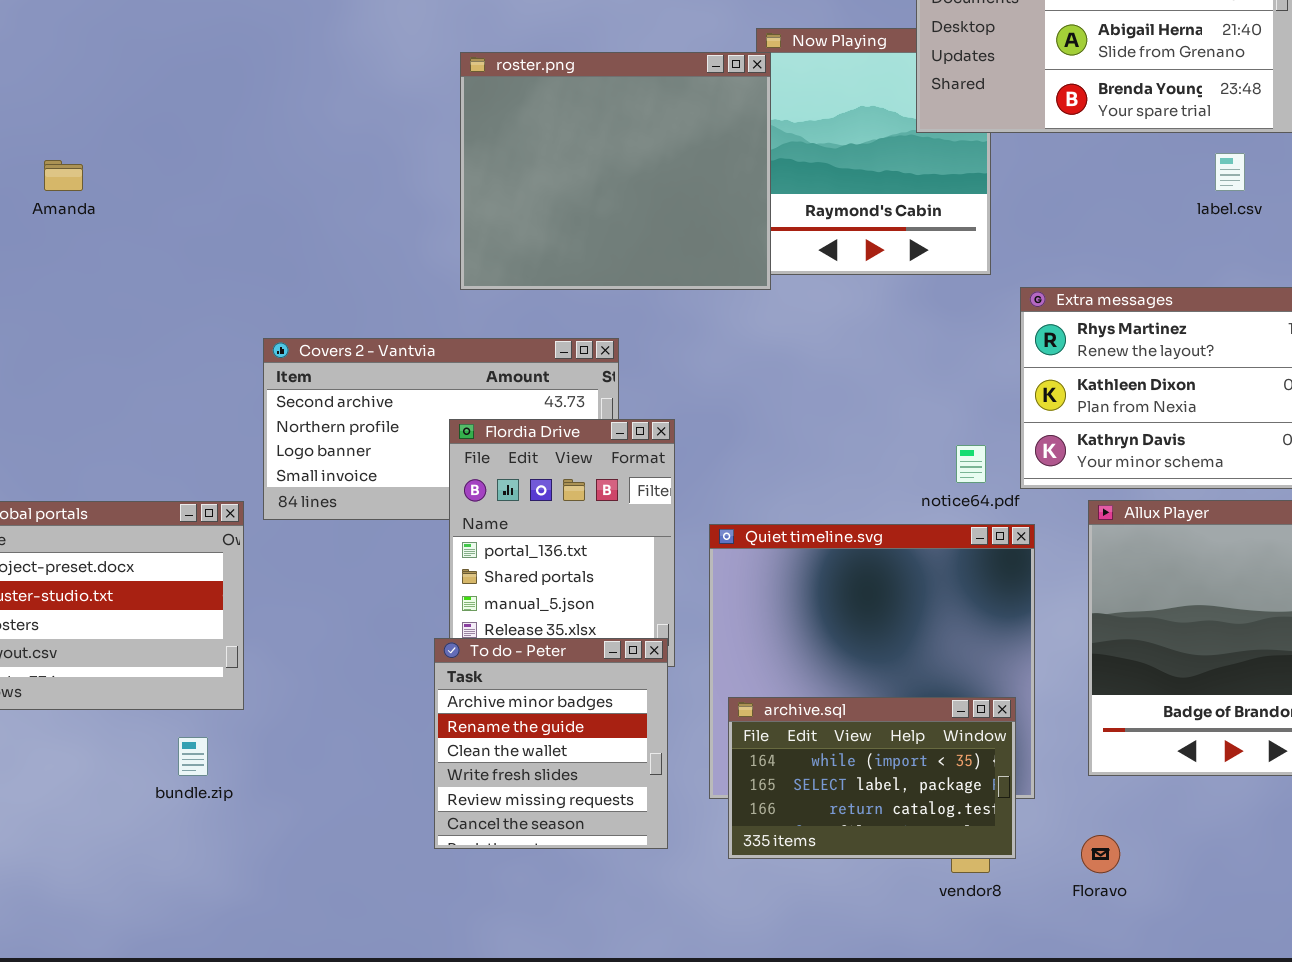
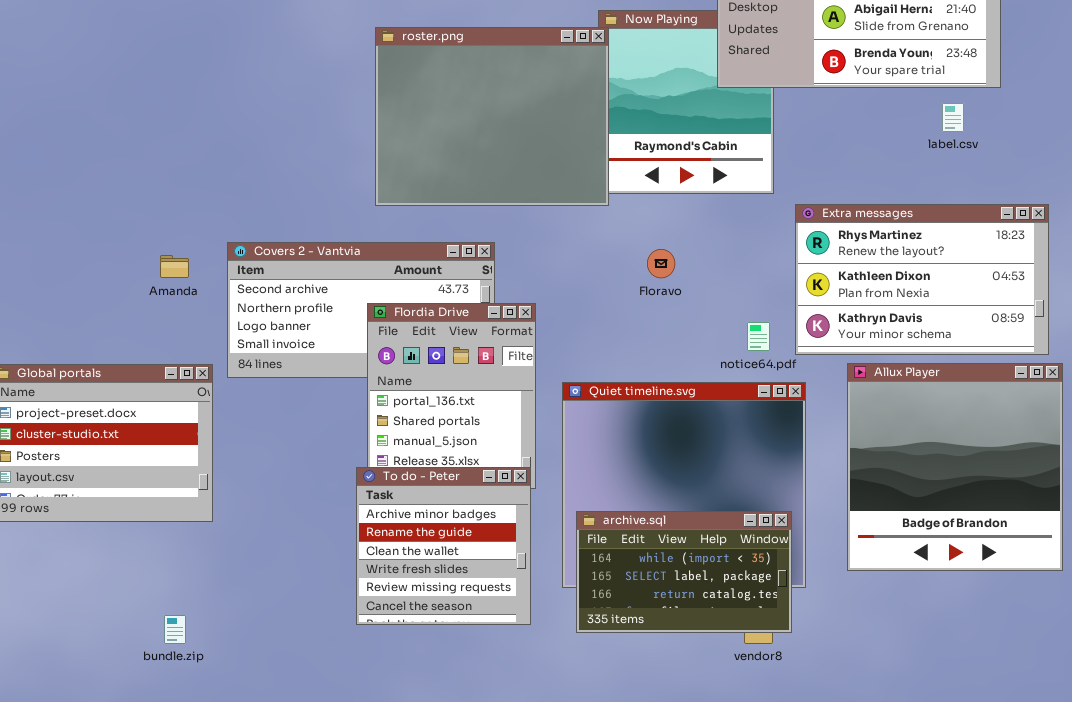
Amanda: [44,160,83,191] -> [160,255,189,278], moved
bundle.zip: [178,737,208,776] -> [164,615,186,644], moved
Floravo: [1081,835,1120,873] -> [647,249,675,278], moved

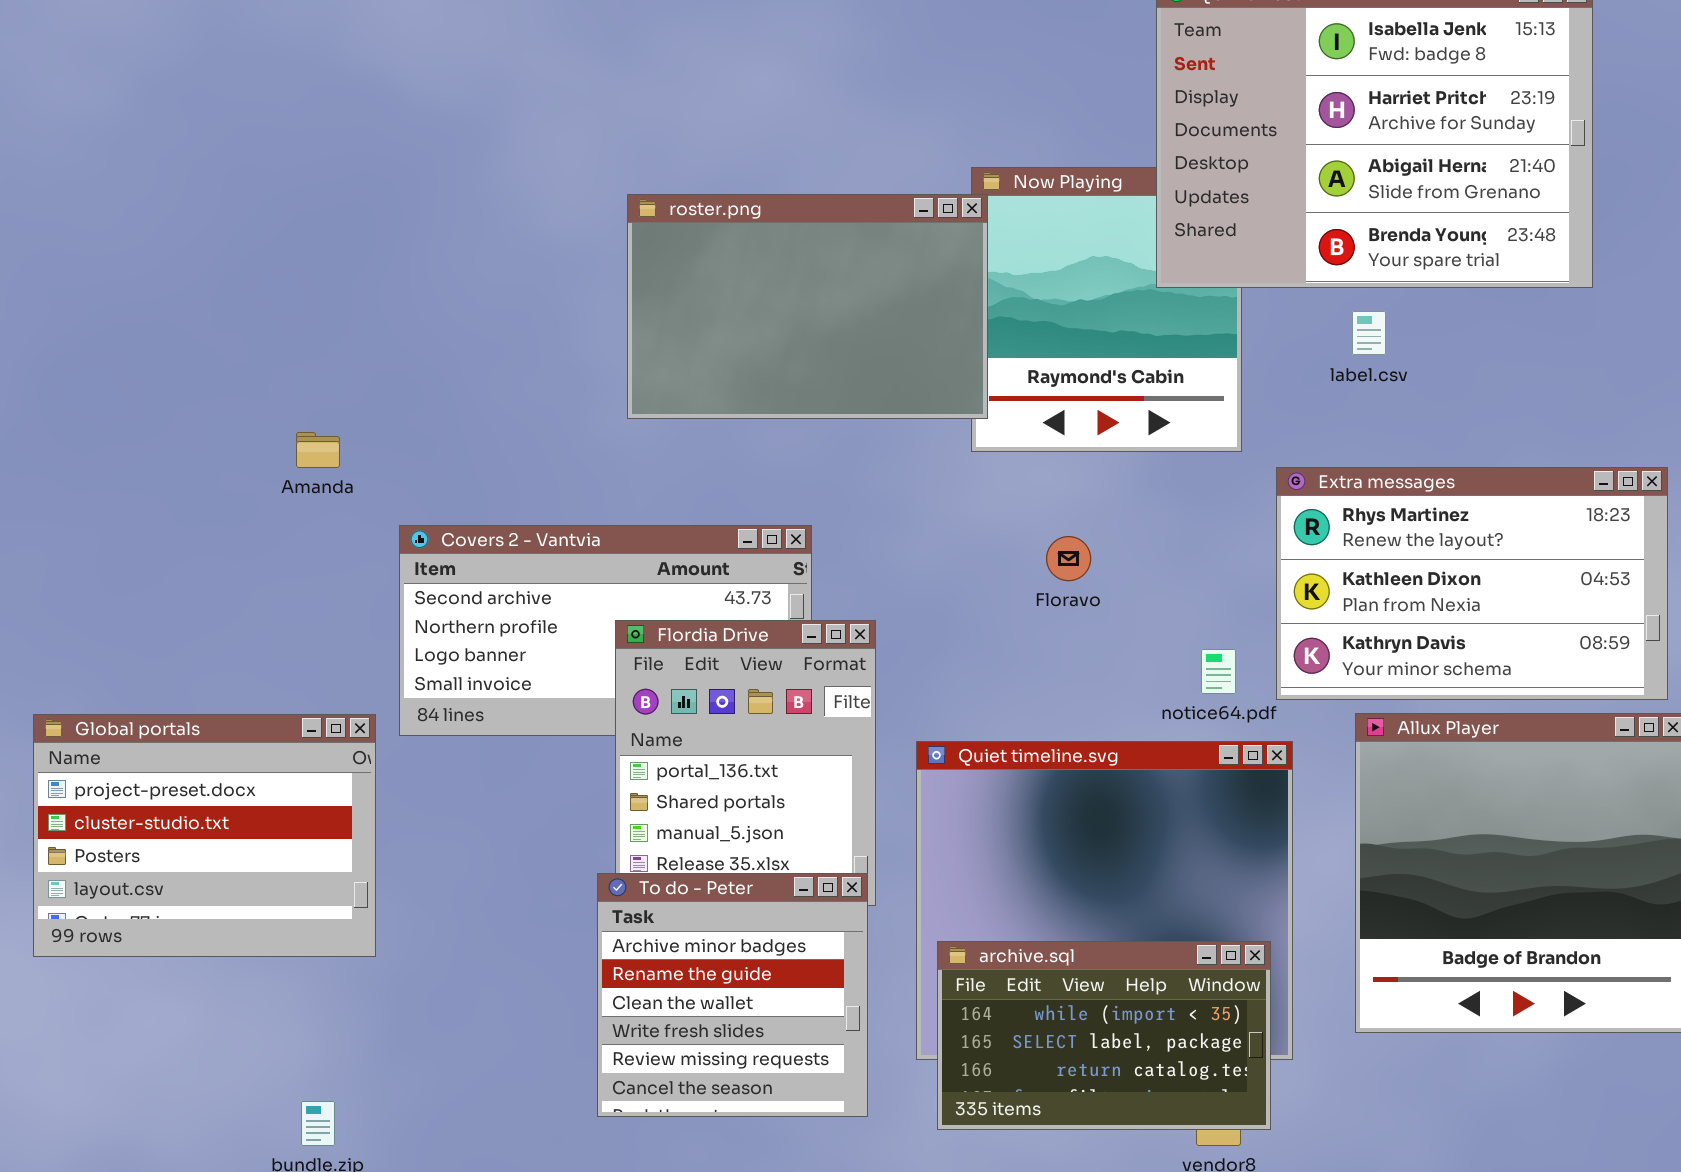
roster.png: [375,27,609,206] -> [627,194,988,419], resized
label.csv: [942,103,964,132] -> [1352,311,1386,355], moved
Amanda: [160,255,189,278] -> [296,432,340,468], moved

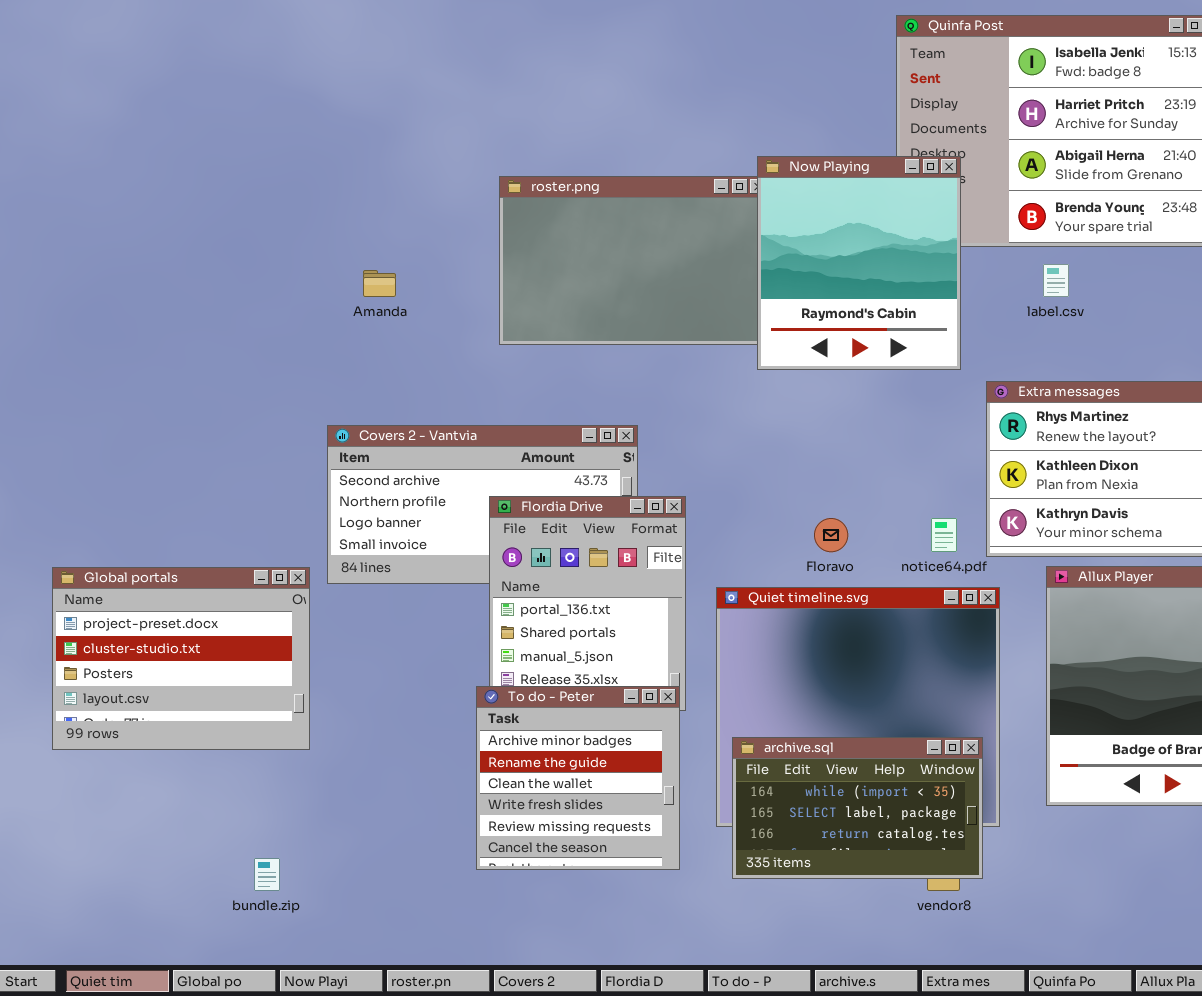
Now Playing: [971,167,1242,452] -> [757,156,961,370], raised
Amanda: [296,432,340,468] -> [363,270,396,297], moved
Floravo: [1046,536,1091,581] -> [814,518,848,552], moved

